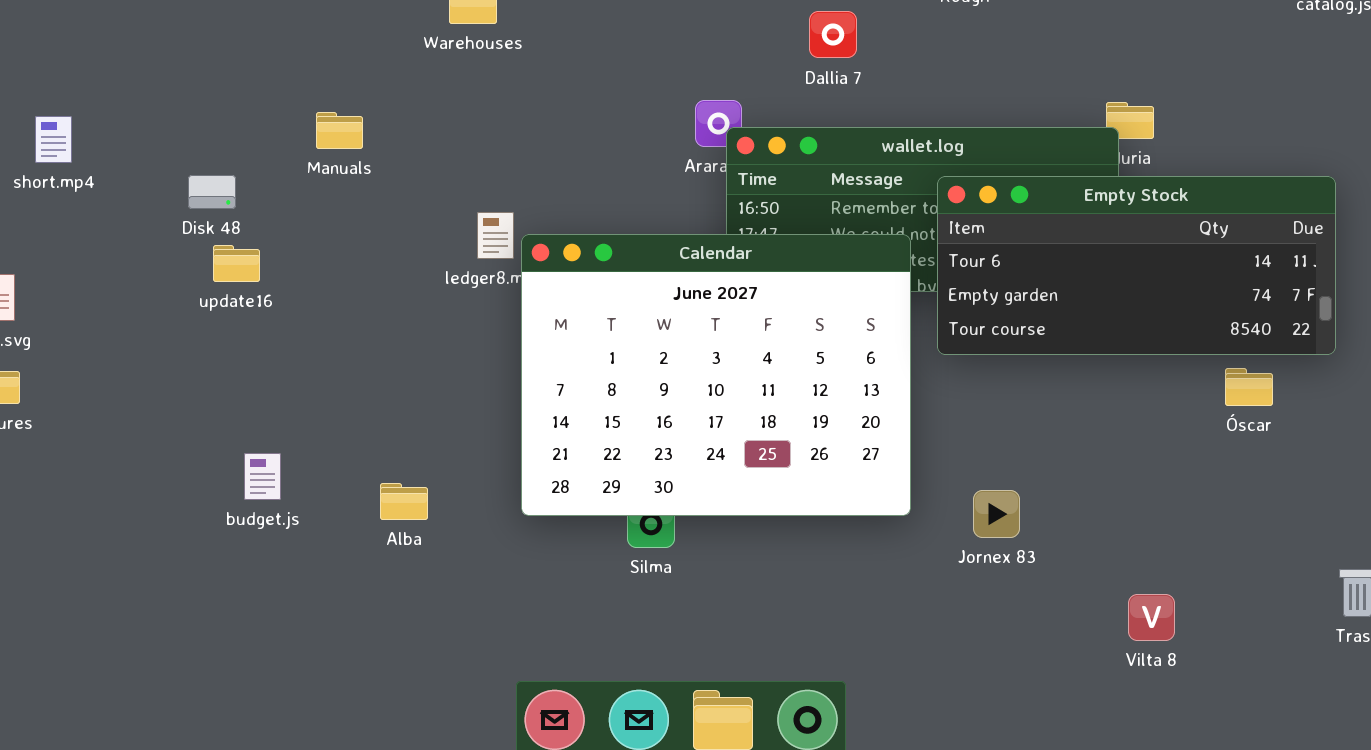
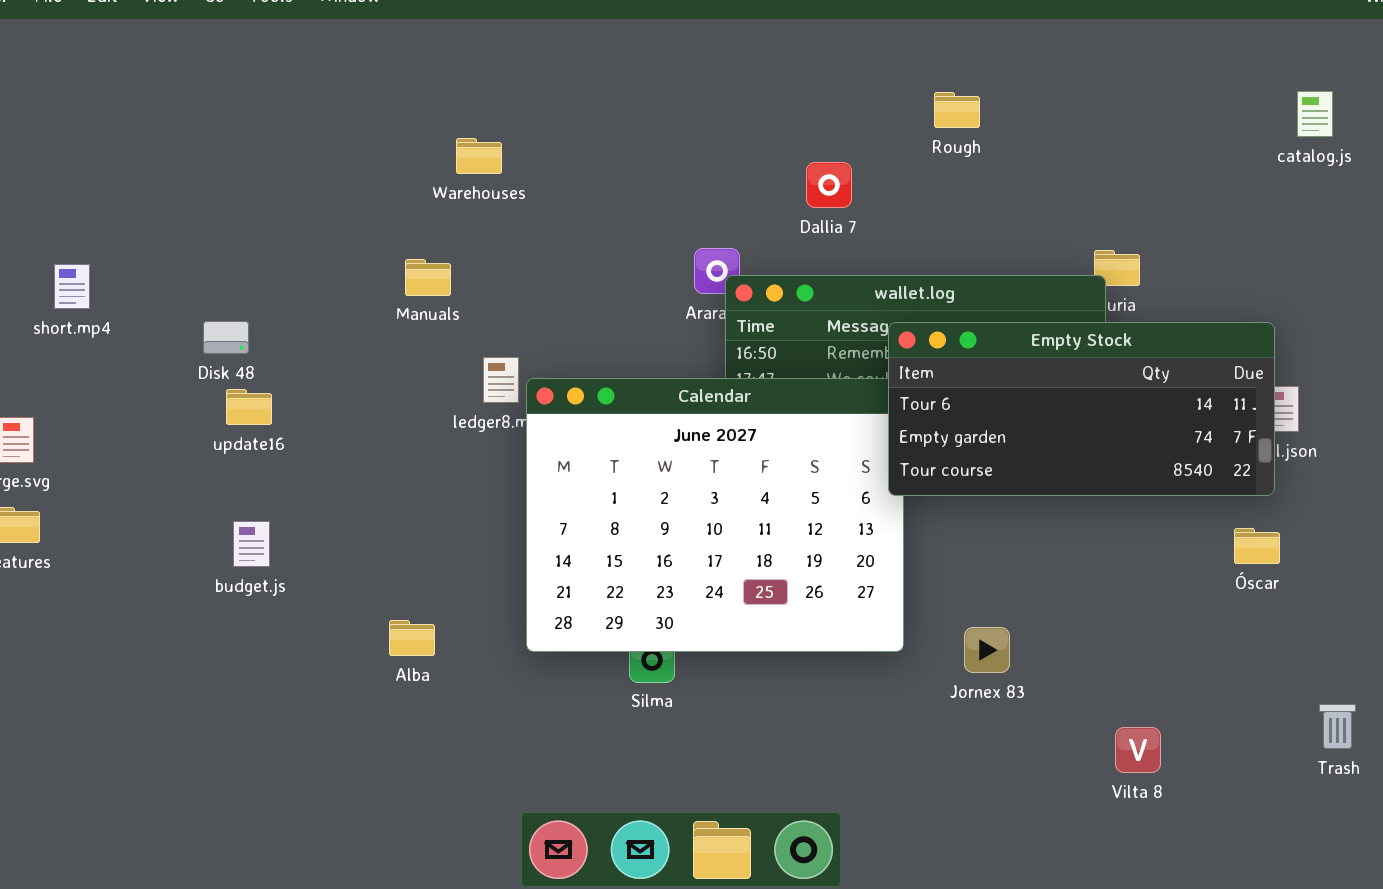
Manuals: [316,112,363,149] -> [405,259,451,296], moved
Empty Stock: [937,176,1336,355] -> [888,322,1275,496], moved
Óscar: [1225,368,1273,406] -> [1234,528,1280,564], moved
budget.js: [244,453,281,500] -> [233,521,270,567], moved

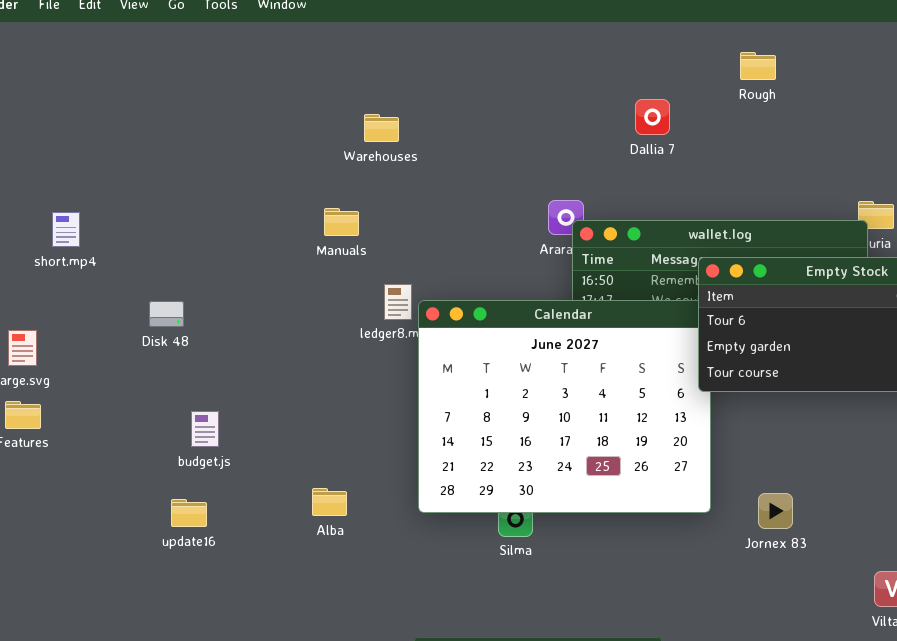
Rough: [934,92,980,128] -> [740,52,776,80], moved
Dallia 7: [806,162,852,208] -> [635,99,670,135], moved
Disk 48: [203,321,249,354] -> [149,301,184,327], moved
update16: [226,389,272,425] -> [171,499,207,527], moved

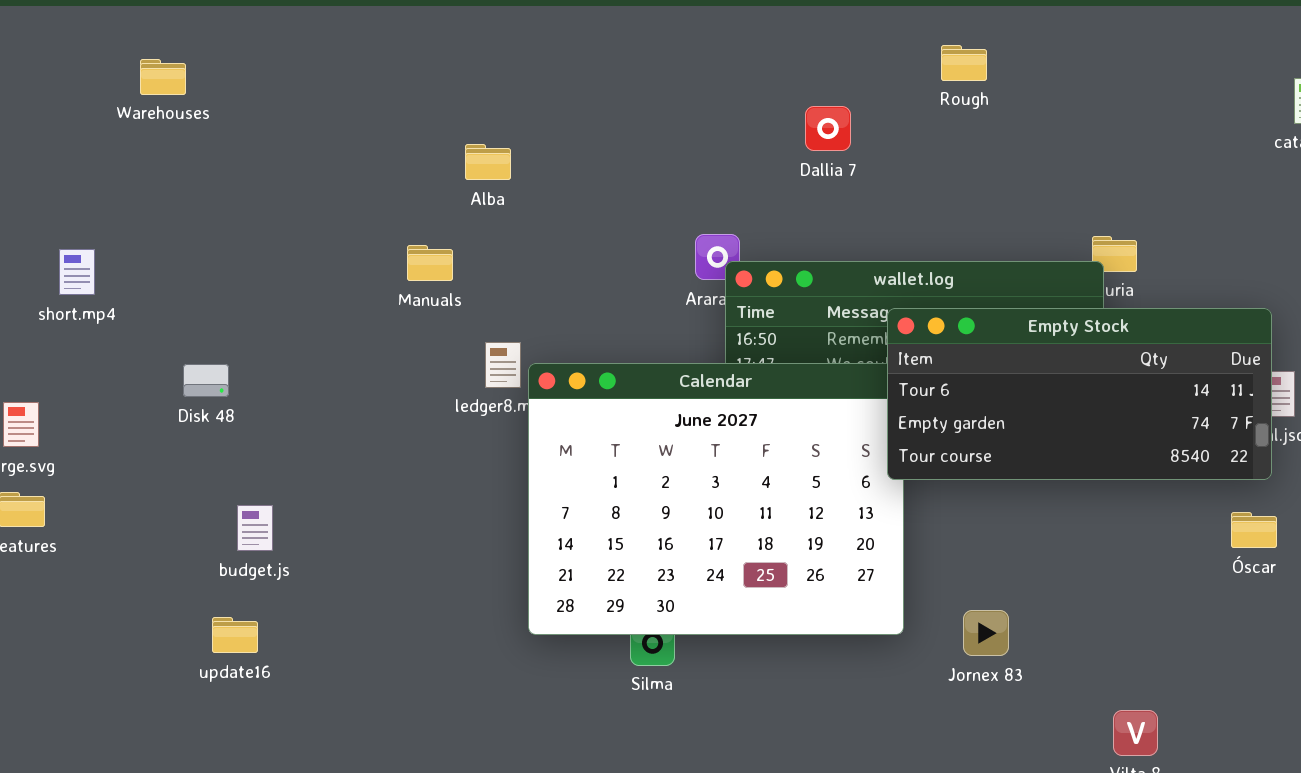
Warehouses: [364,114,399,142] -> [140,59,186,95], moved
Alba: [312,488,347,516] -> [465,144,511,180], moved

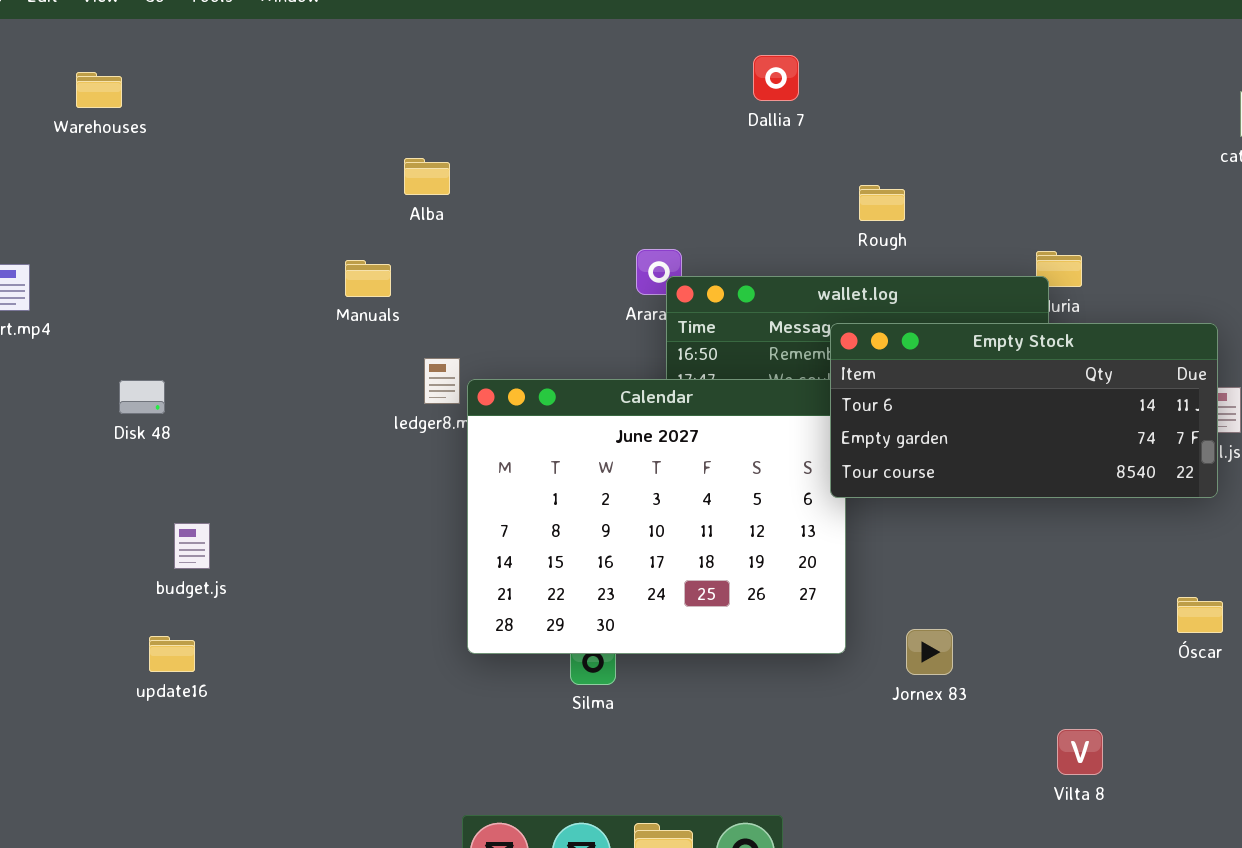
Rough: [941,45,987,81] -> [859,185,905,221], moved
Dallia 7: [805,106,851,151] -> [753,55,799,101], moved
Óscar: [1231,512,1277,548] -> [1177,597,1223,633], moved

